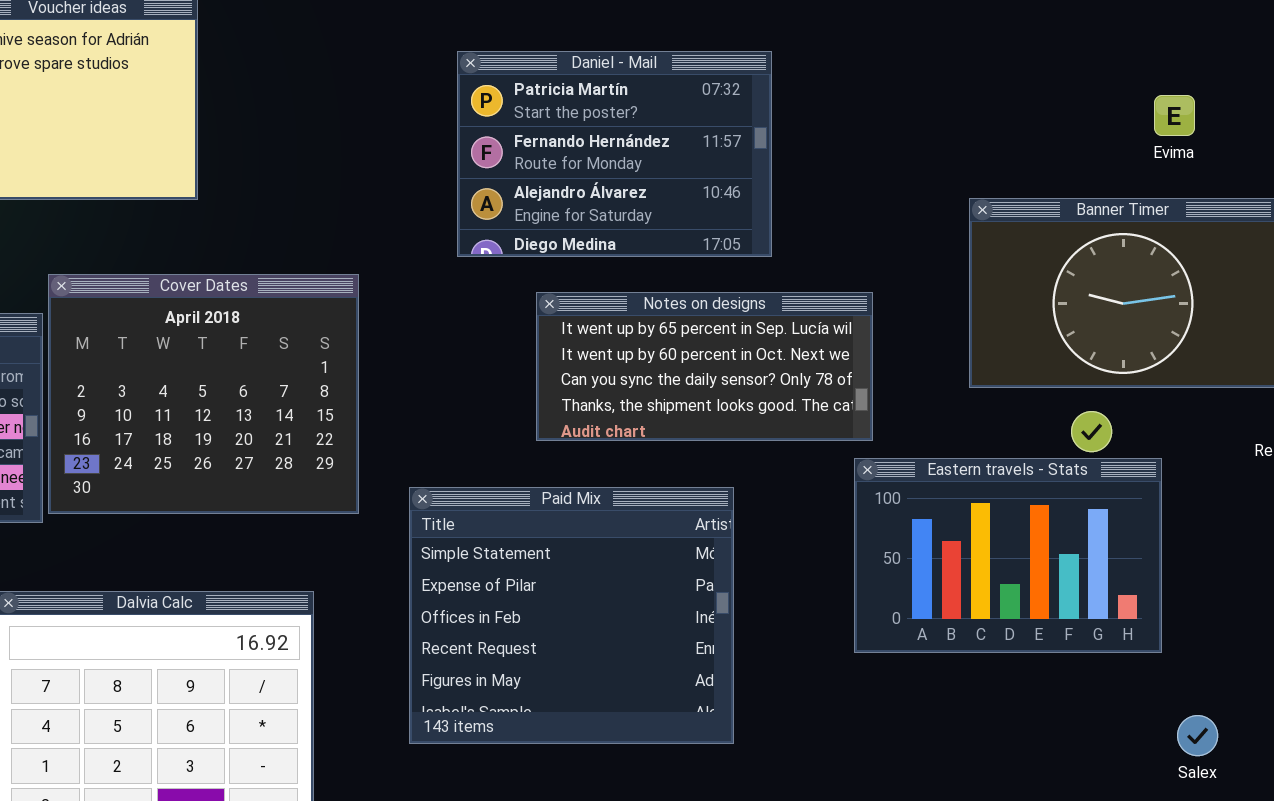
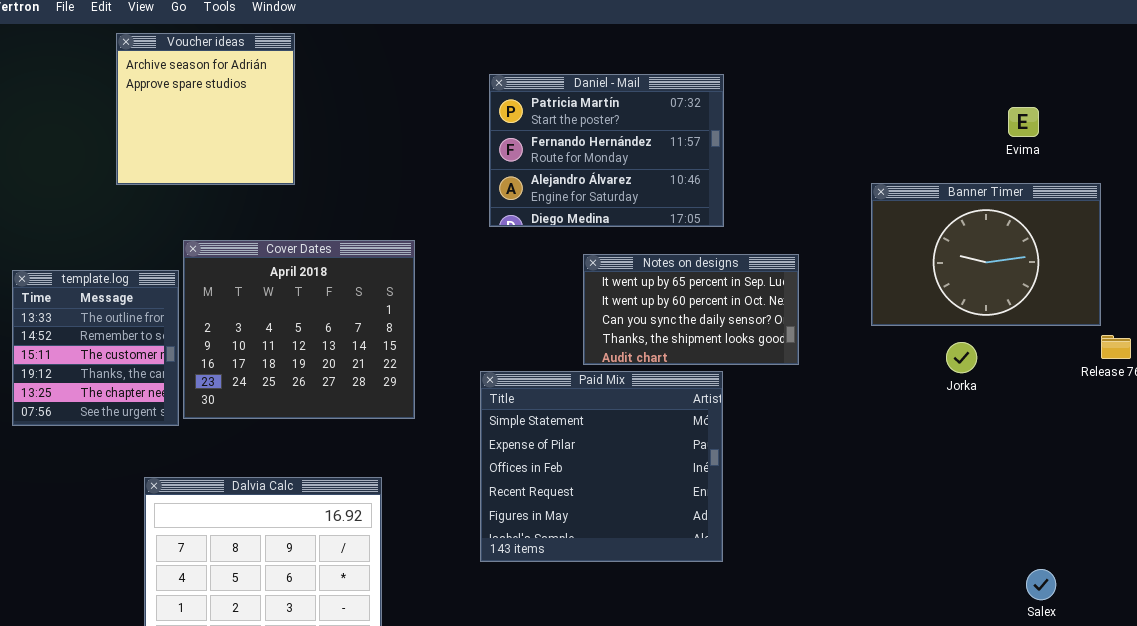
Notes on designs: [536,292,873,441] -> [583,254,799,365], resized
Eastern travels - Stats: [854,458,1162,653] -> none, closed
Paid Mix: [409,487,734,744] -> [480,371,723,562], moved

